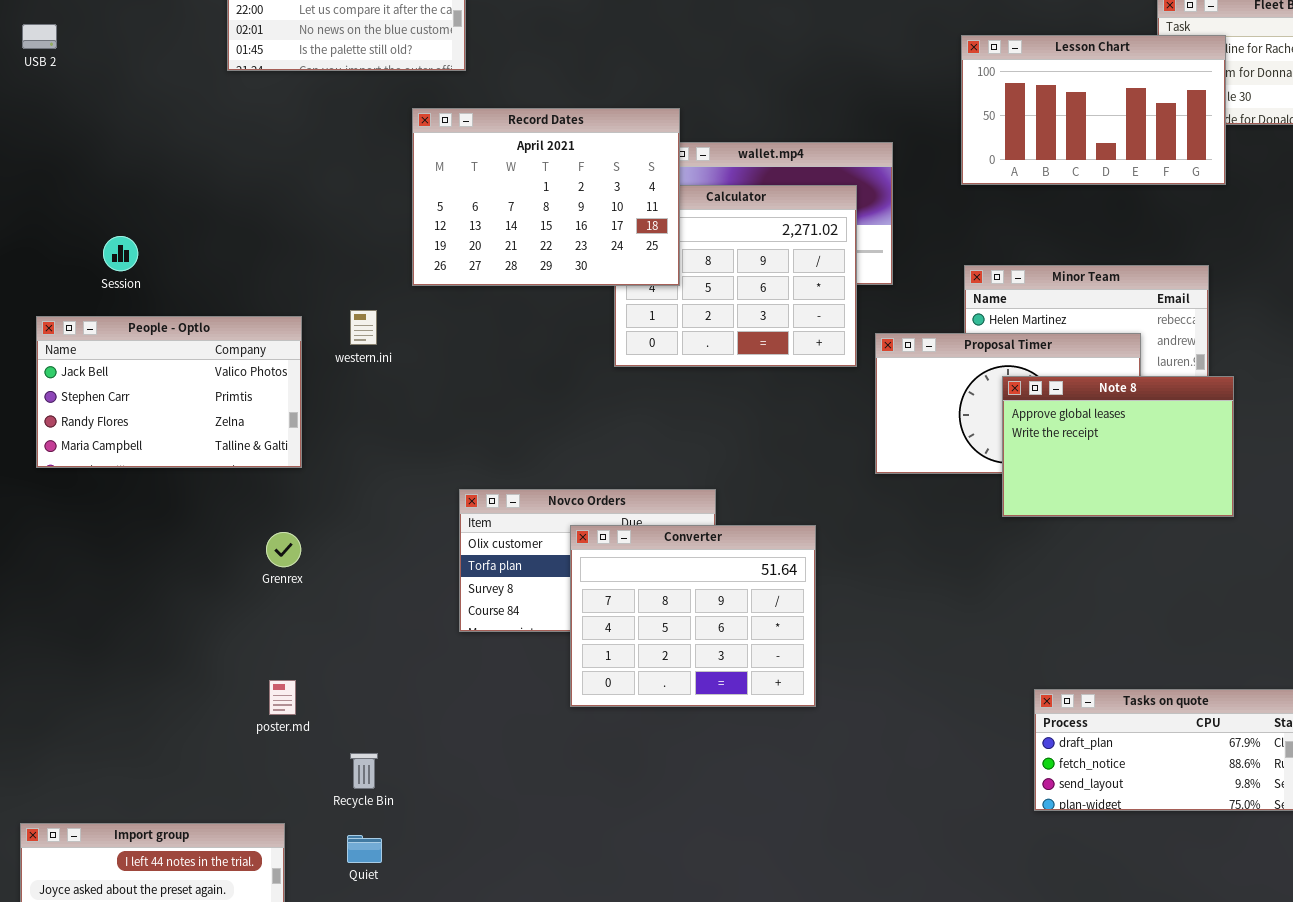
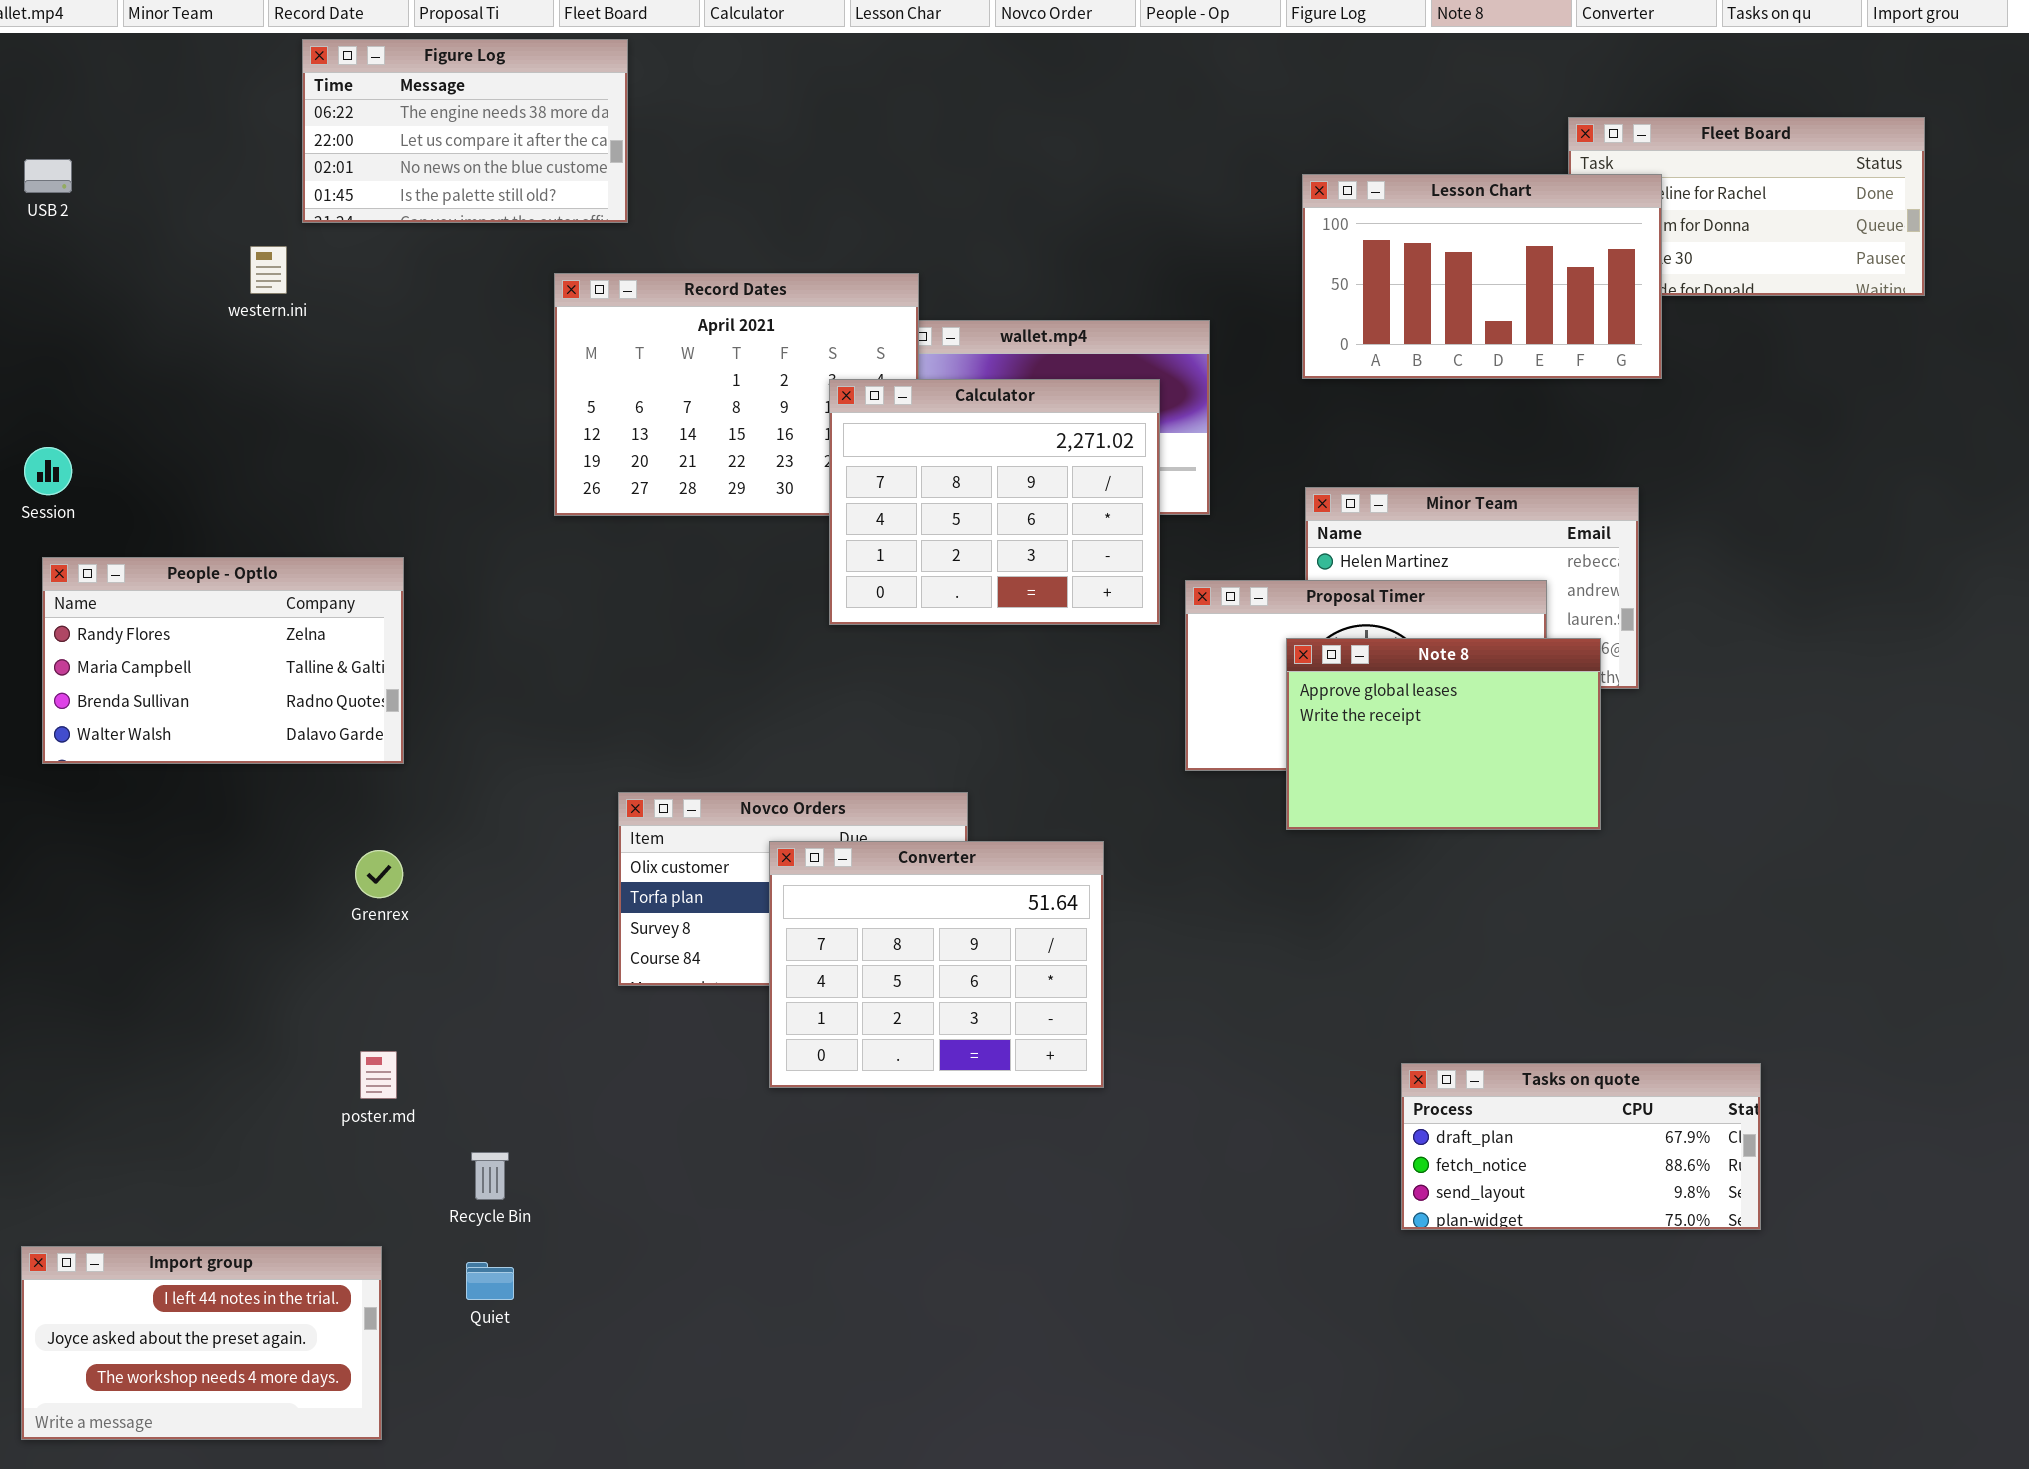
Calculator: [614,185,857,367] -> [829,379,1160,625], raised
Session: [103,236,138,271] -> [24,447,72,495], moved
western.ini: [350,310,377,345] -> [250,246,287,294], moved
People - Optlo: [36,316,302,468] -> [42,557,404,764], scrolled down 2 rows
Note 8: [1002,376,1234,517] -> [1286,638,1601,830], moved

